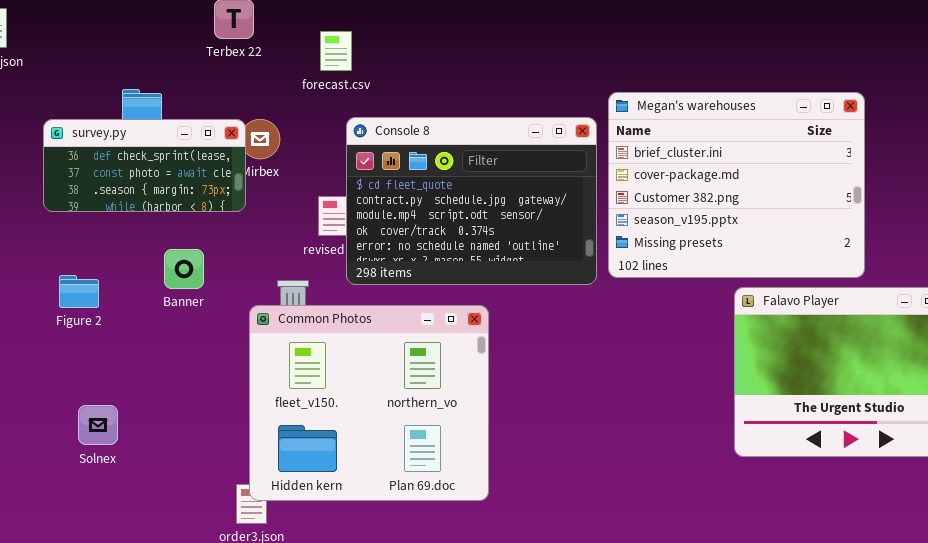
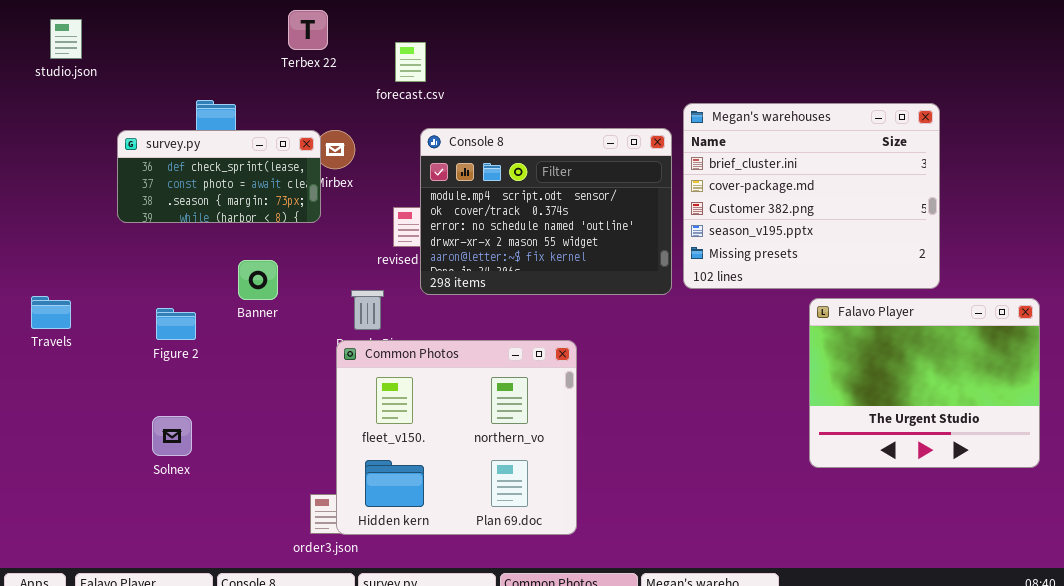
Console 8: [346,117,597,285] -> [420,128,672,295], scrolled down 2 rows
Figure 2: [59,275,99,308] -> [156,308,196,340], moved
Common Photos: [249,305,489,501] -> [336,340,577,535], moved

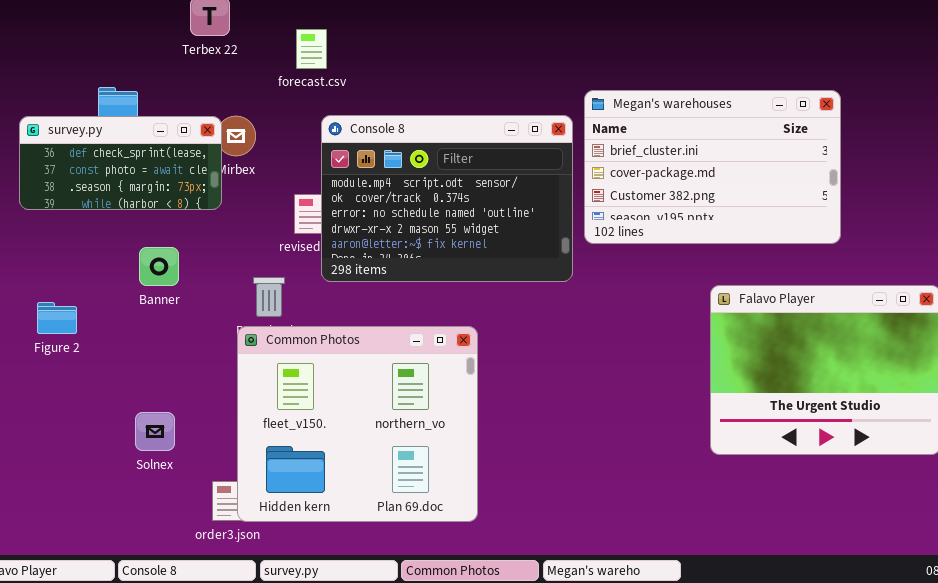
Megan's warehouses: [683,103,940,289] -> [584,90,841,244], resized
Figure 2: [156,308,196,340] -> [37,302,77,334], moved
Solnex: [152,416,192,456] -> [135,412,175,451], moved

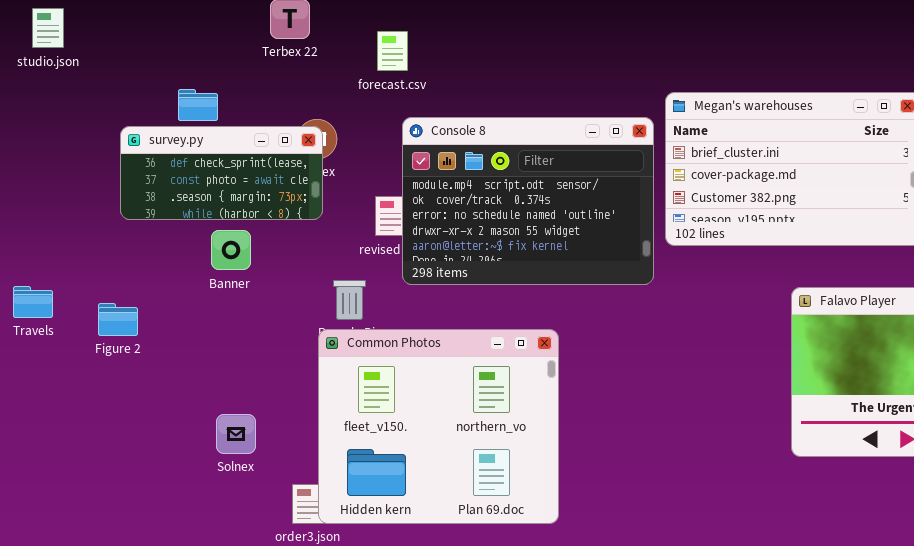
survey.py: [19,116,222,210] -> [120,126,323,220], moved
Banner: [139,247,179,286] -> [211,230,251,270], moved
Figure 2: [37,302,77,334] -> [98,303,138,336], moved

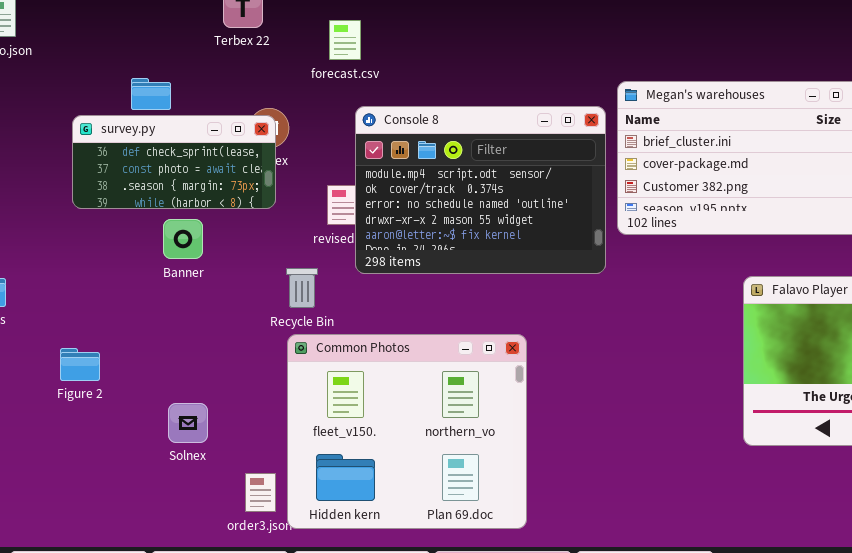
Figure 2: [98,303,138,336] -> [60,348,100,381], moved
Common Photos: [318,329,559,524] -> [287,334,527,529], moved

